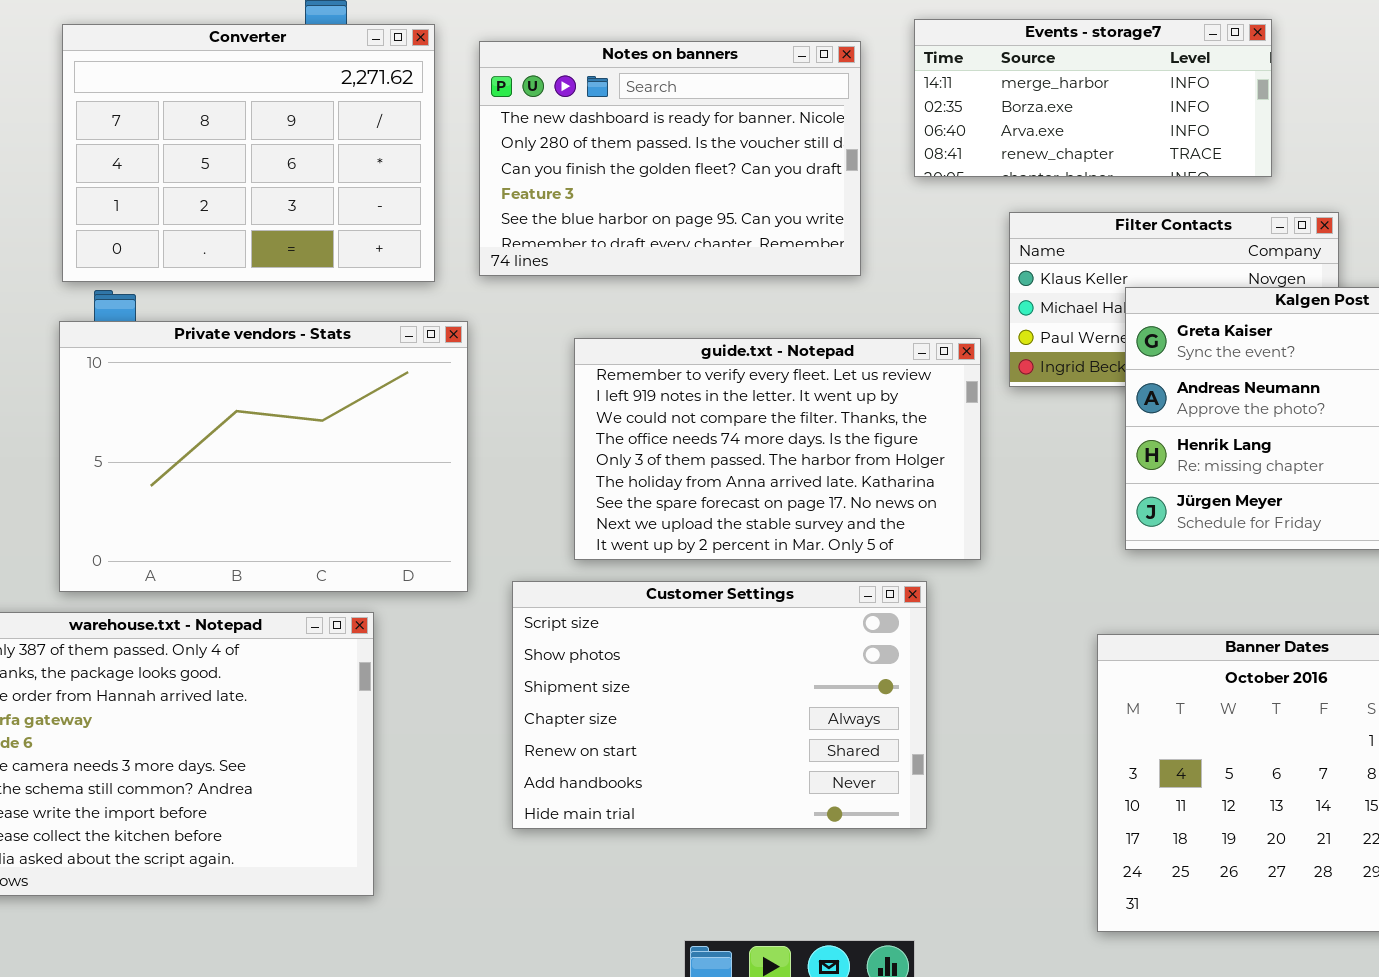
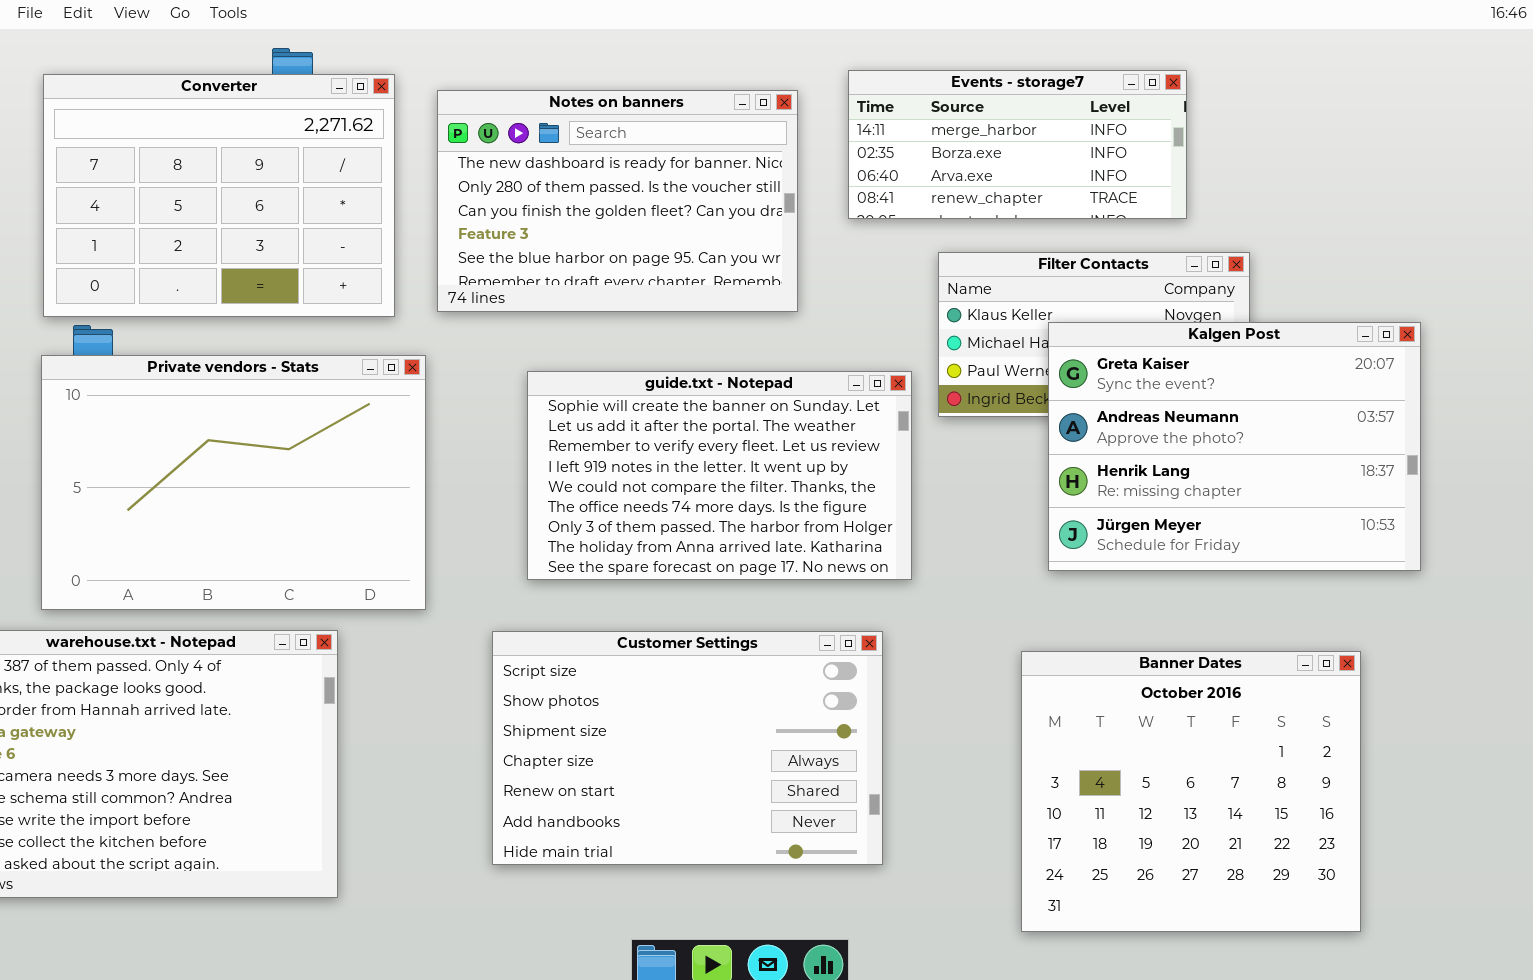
guide.txt - Notepad: [574,338,981,560] -> [527,371,912,580], scrolled up 2 rows
Customer Settings: [512,581,927,829] -> [492,631,883,865], moved

